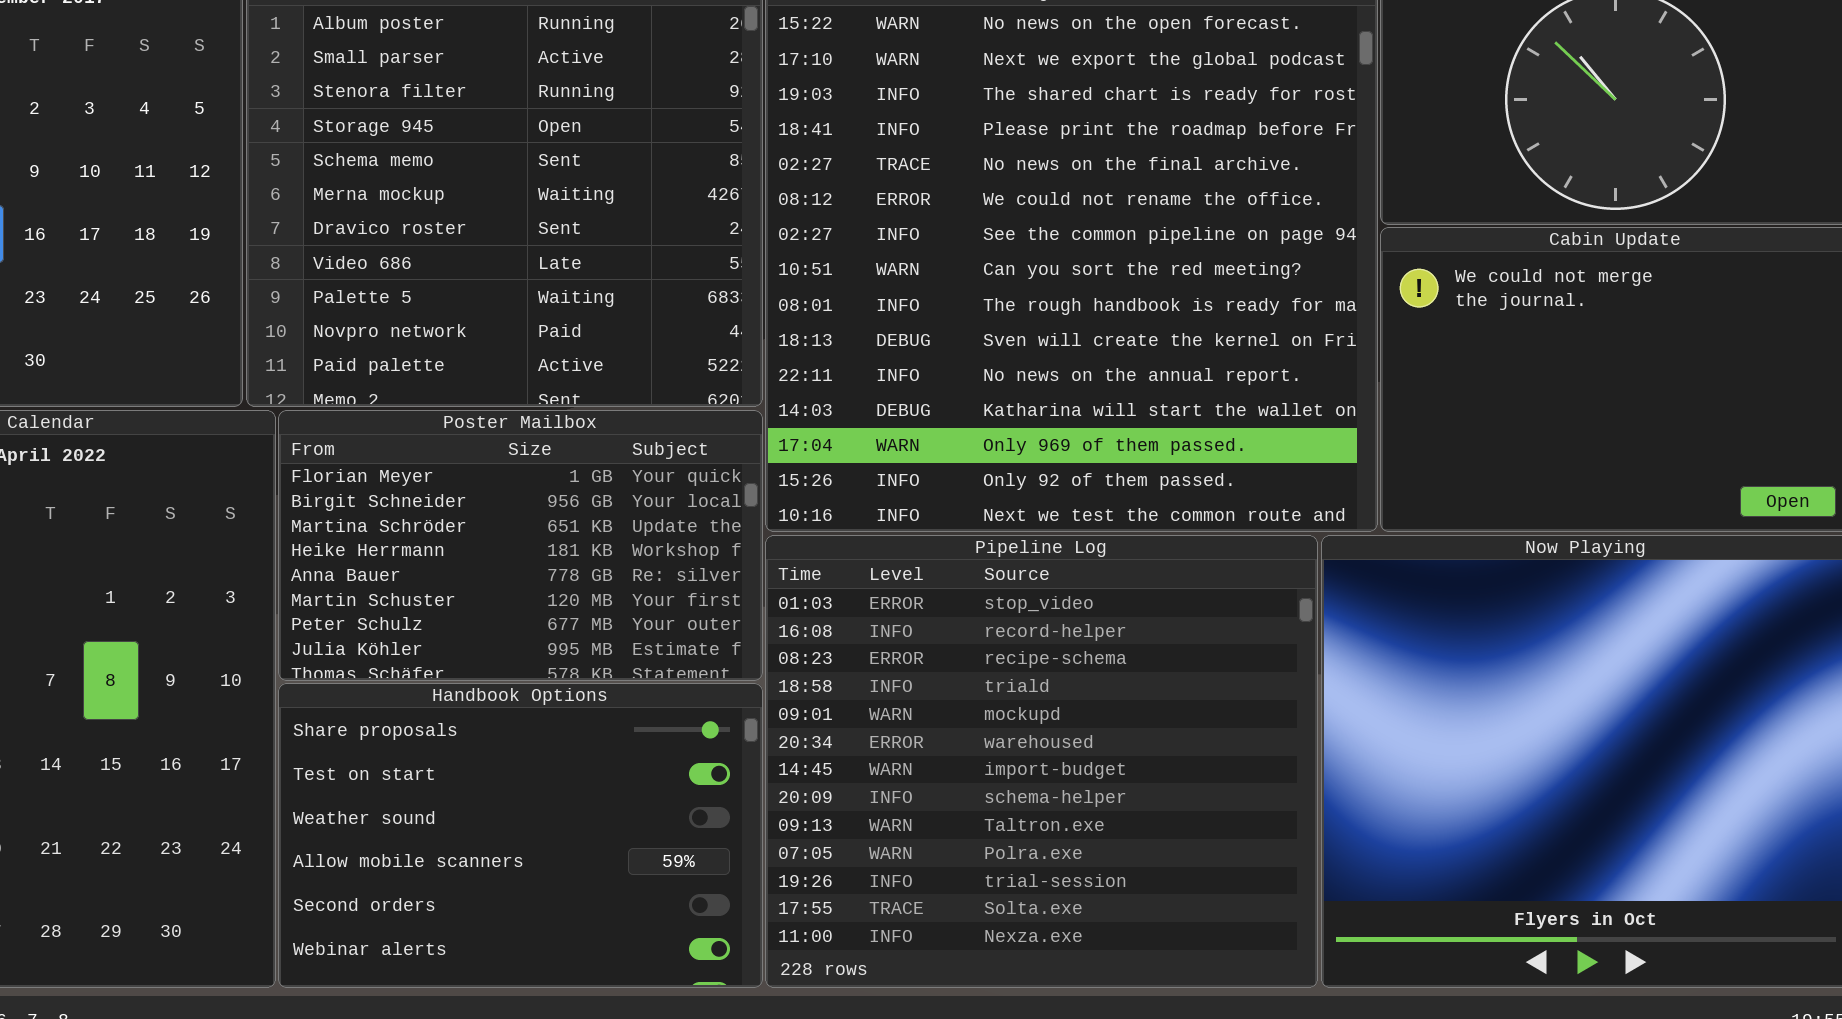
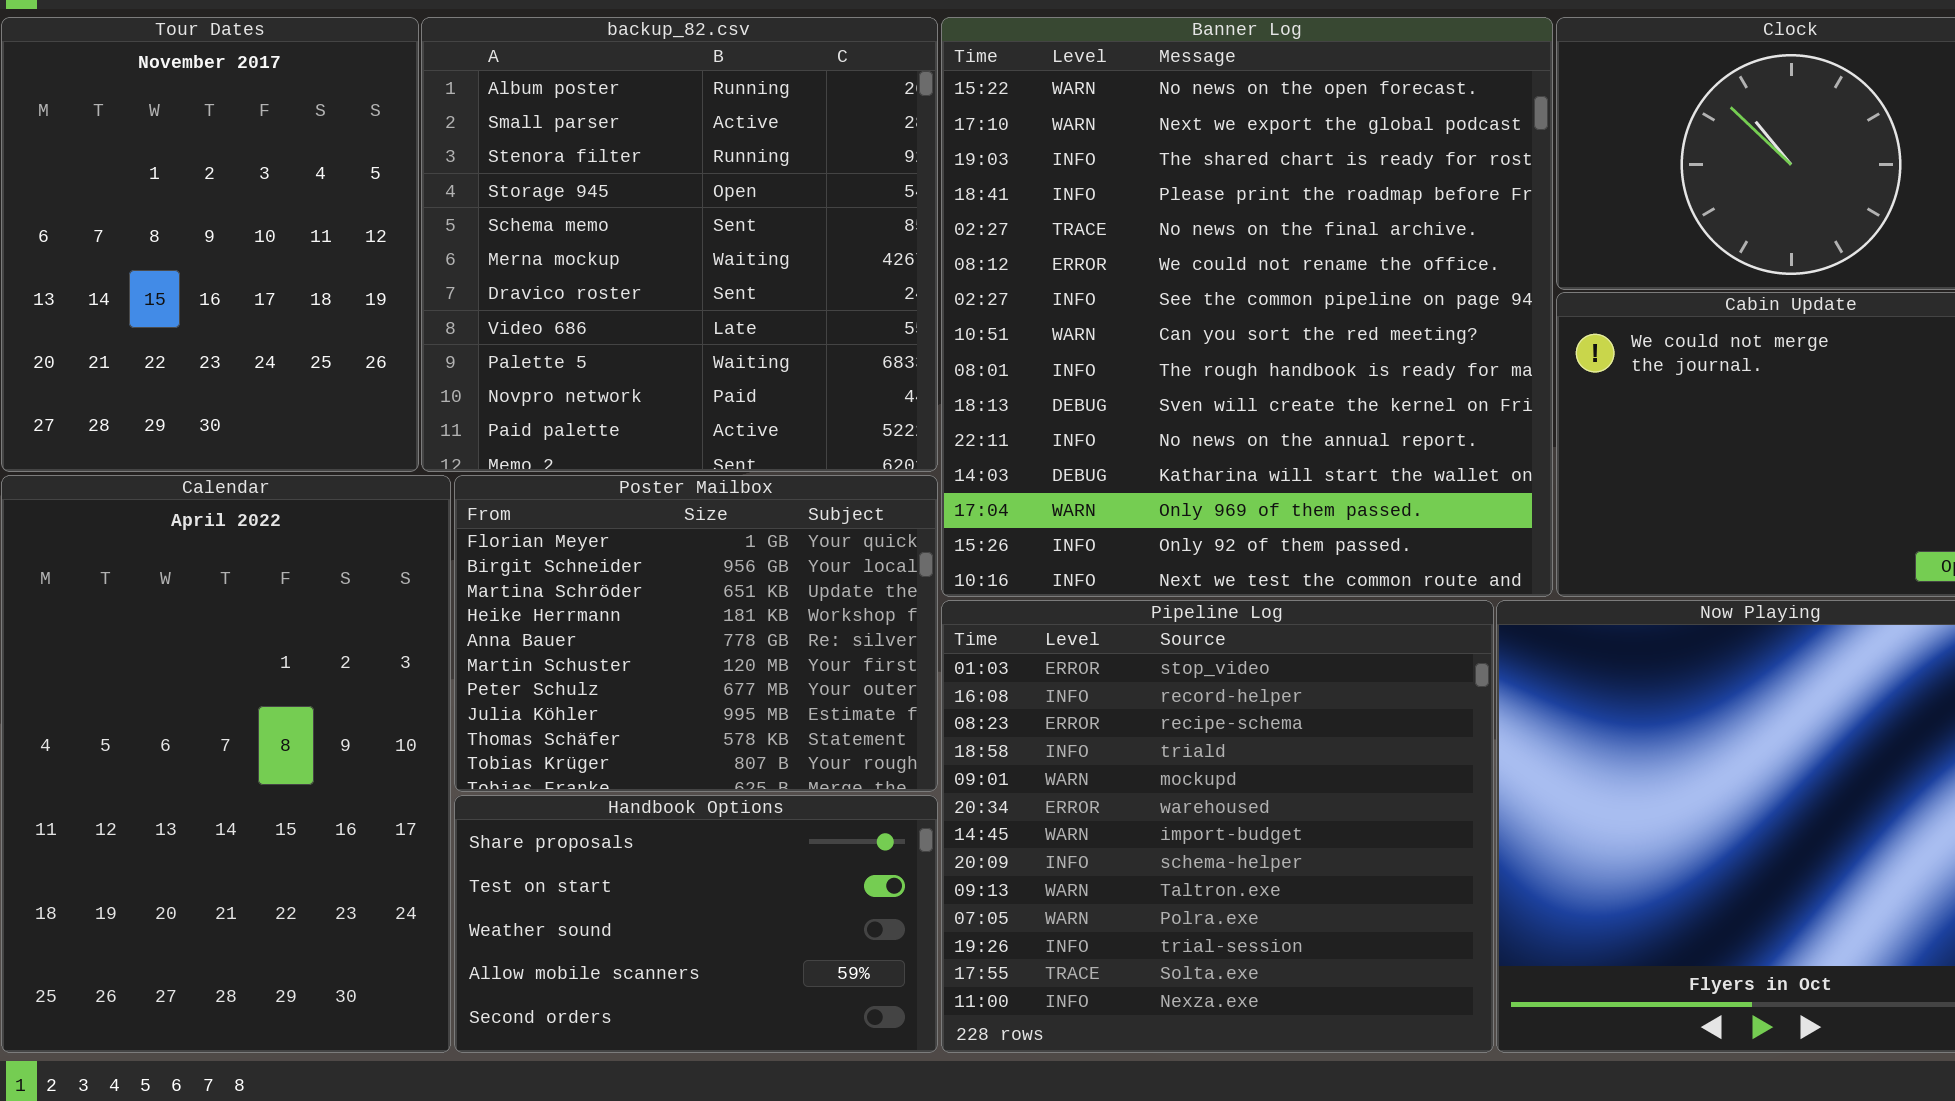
Poster Mailbox: [278,410,763,681] -> [454,475,938,792], resized
Handbook Options: [278,683,763,988] -> [454,795,938,1053], resized

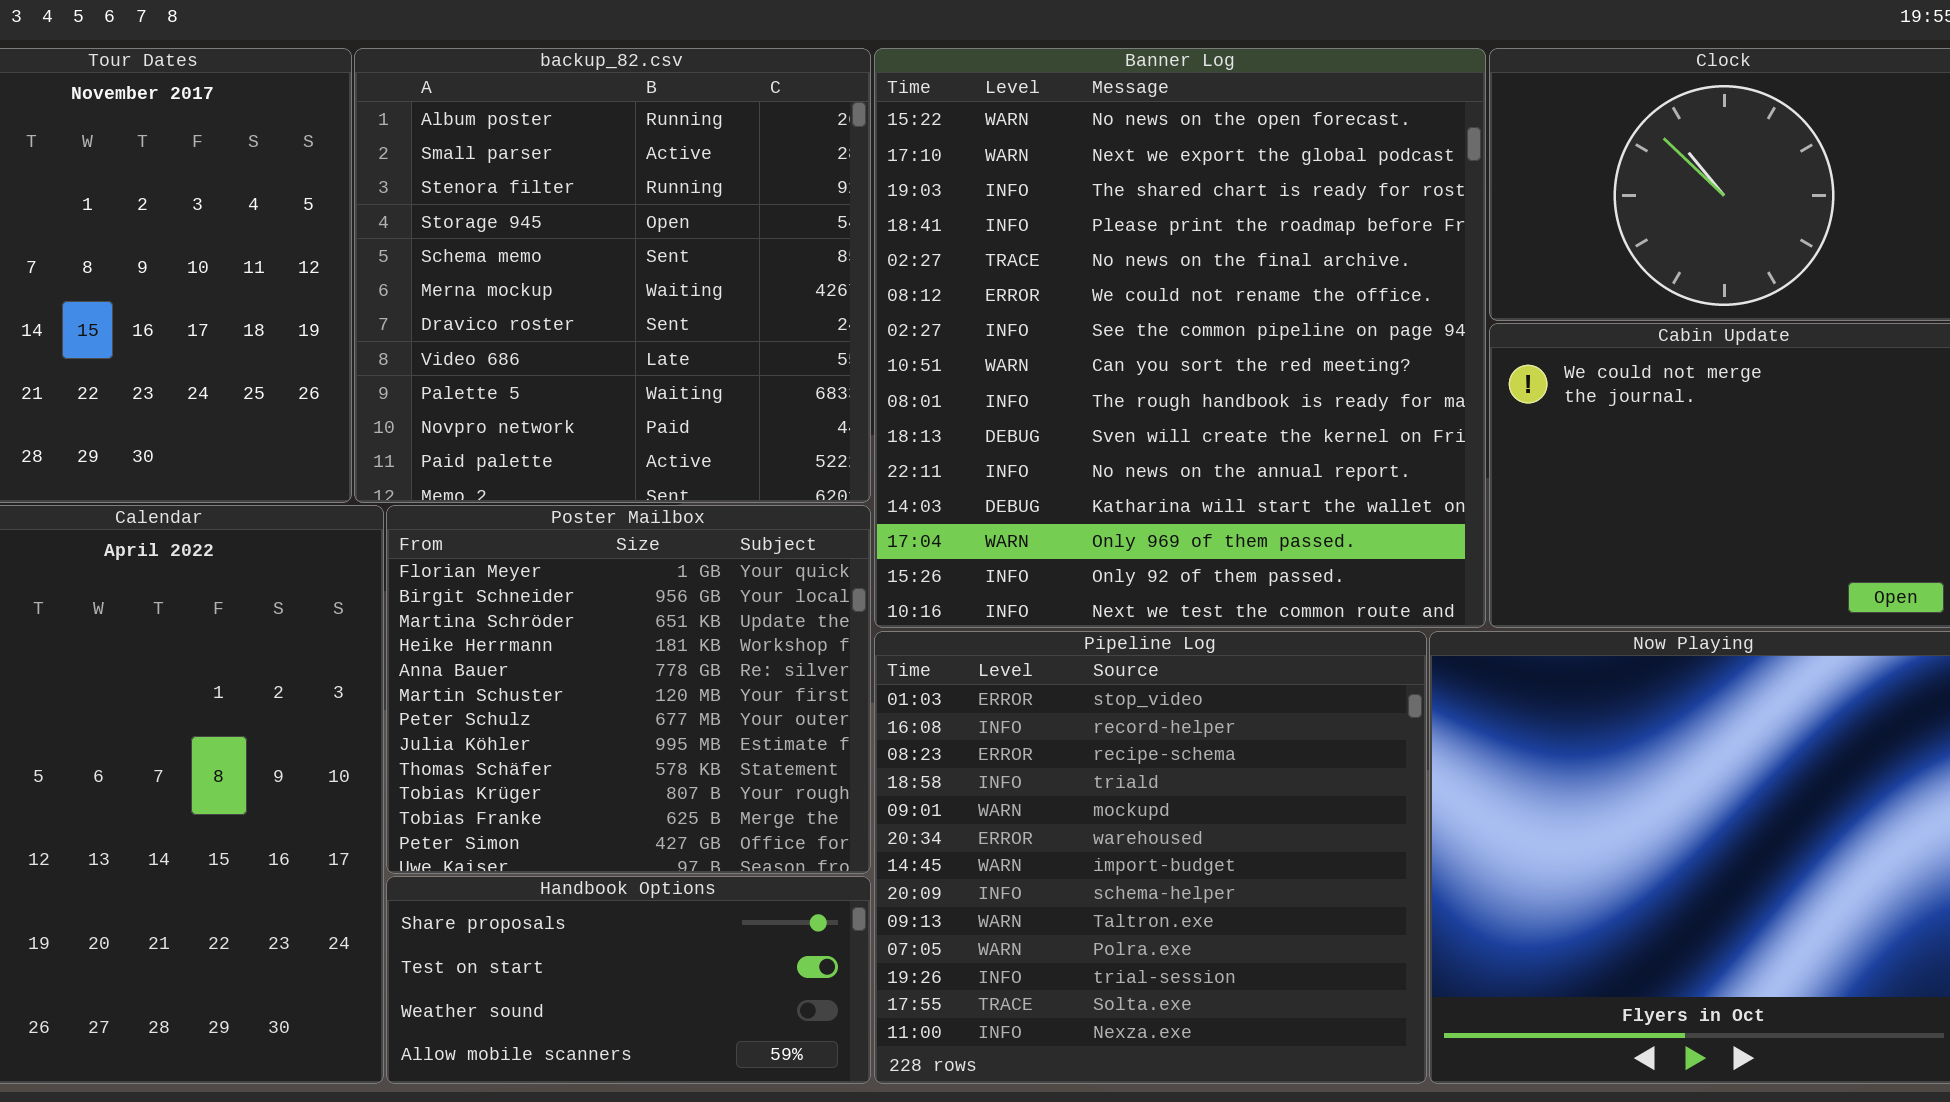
Poster Mailbox: [454,475,938,792] -> [386,505,871,874], resized
Handbook Options: [454,795,938,1053] -> [386,876,871,1084], resized

